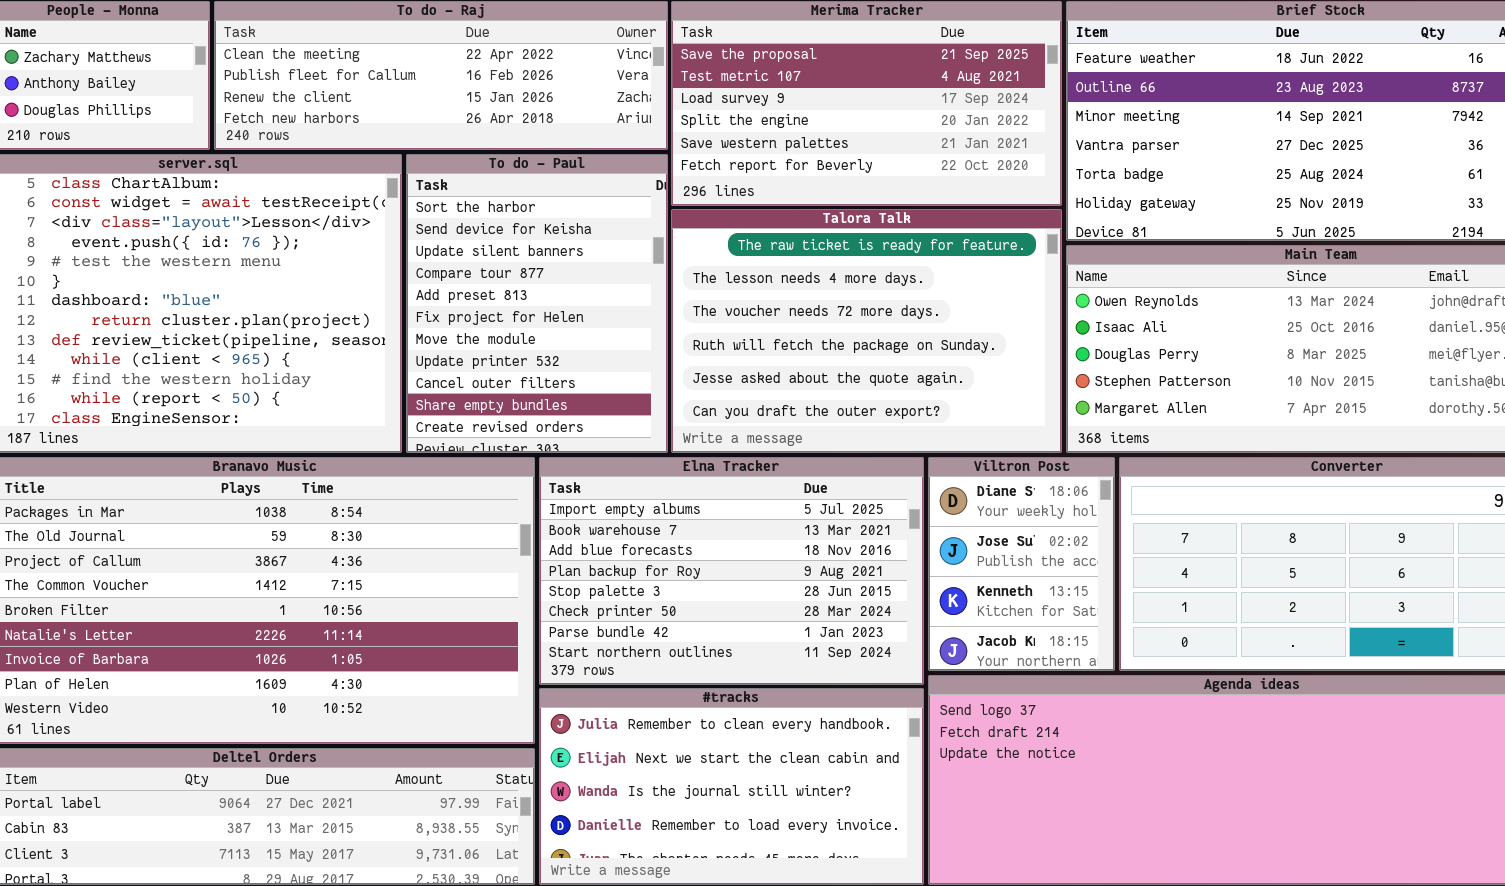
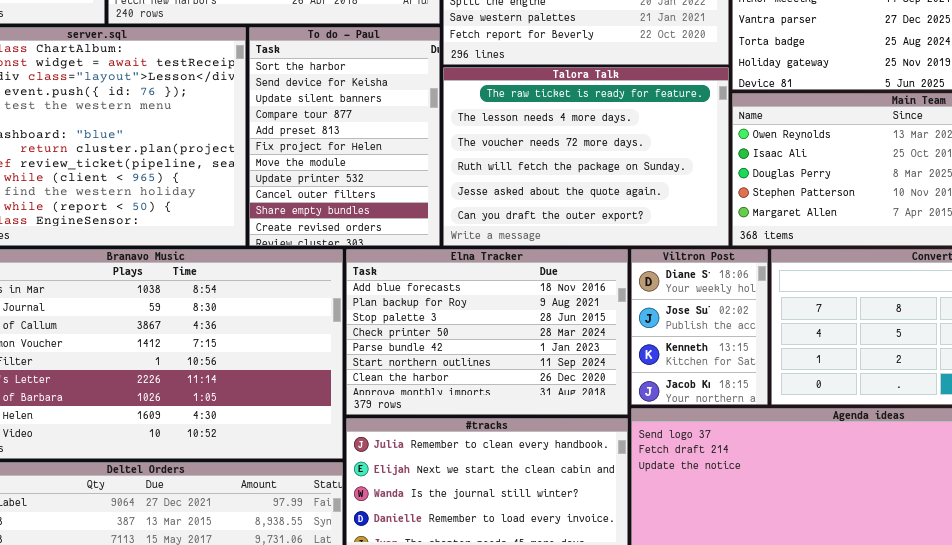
Elna Tracker: [539,457,924,685] -> [346,249,628,415], scrolled down 2 rows

